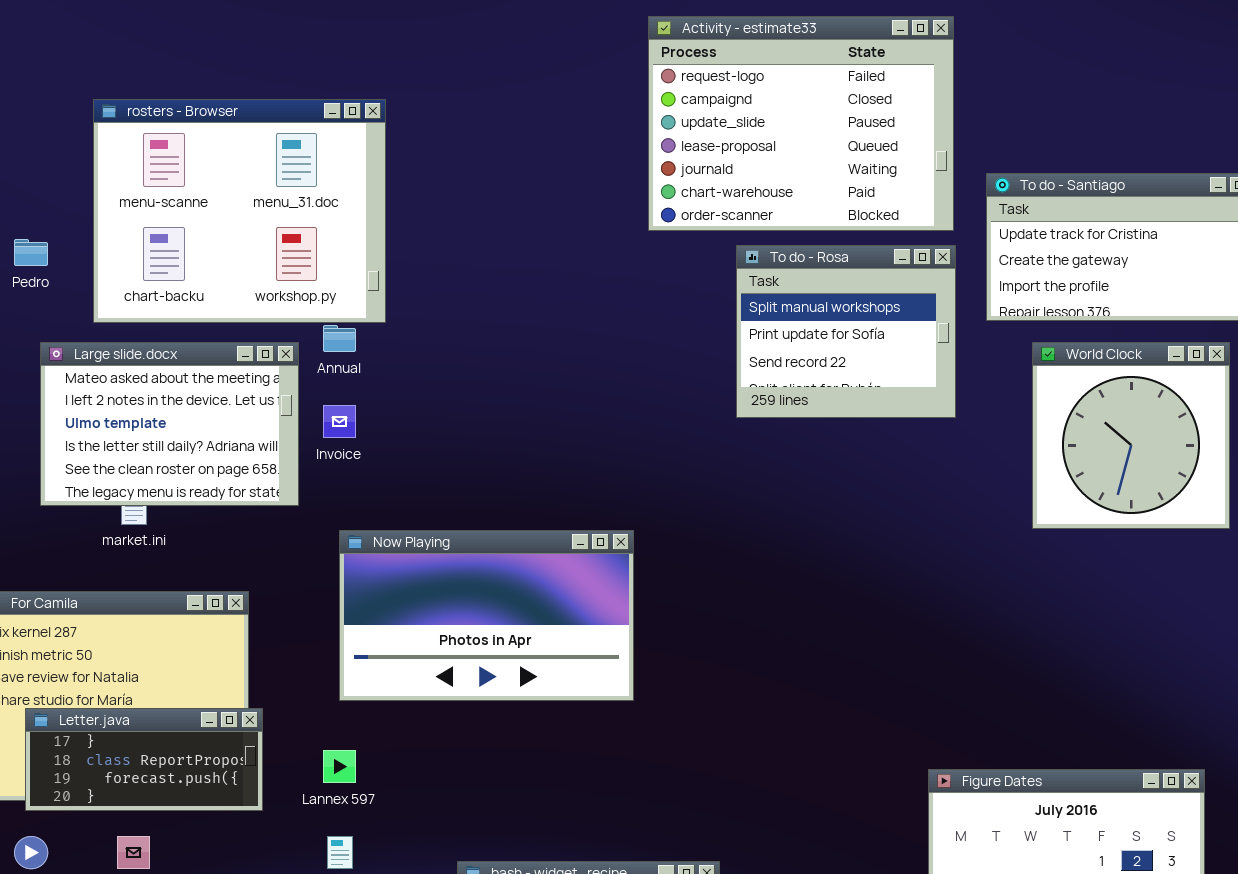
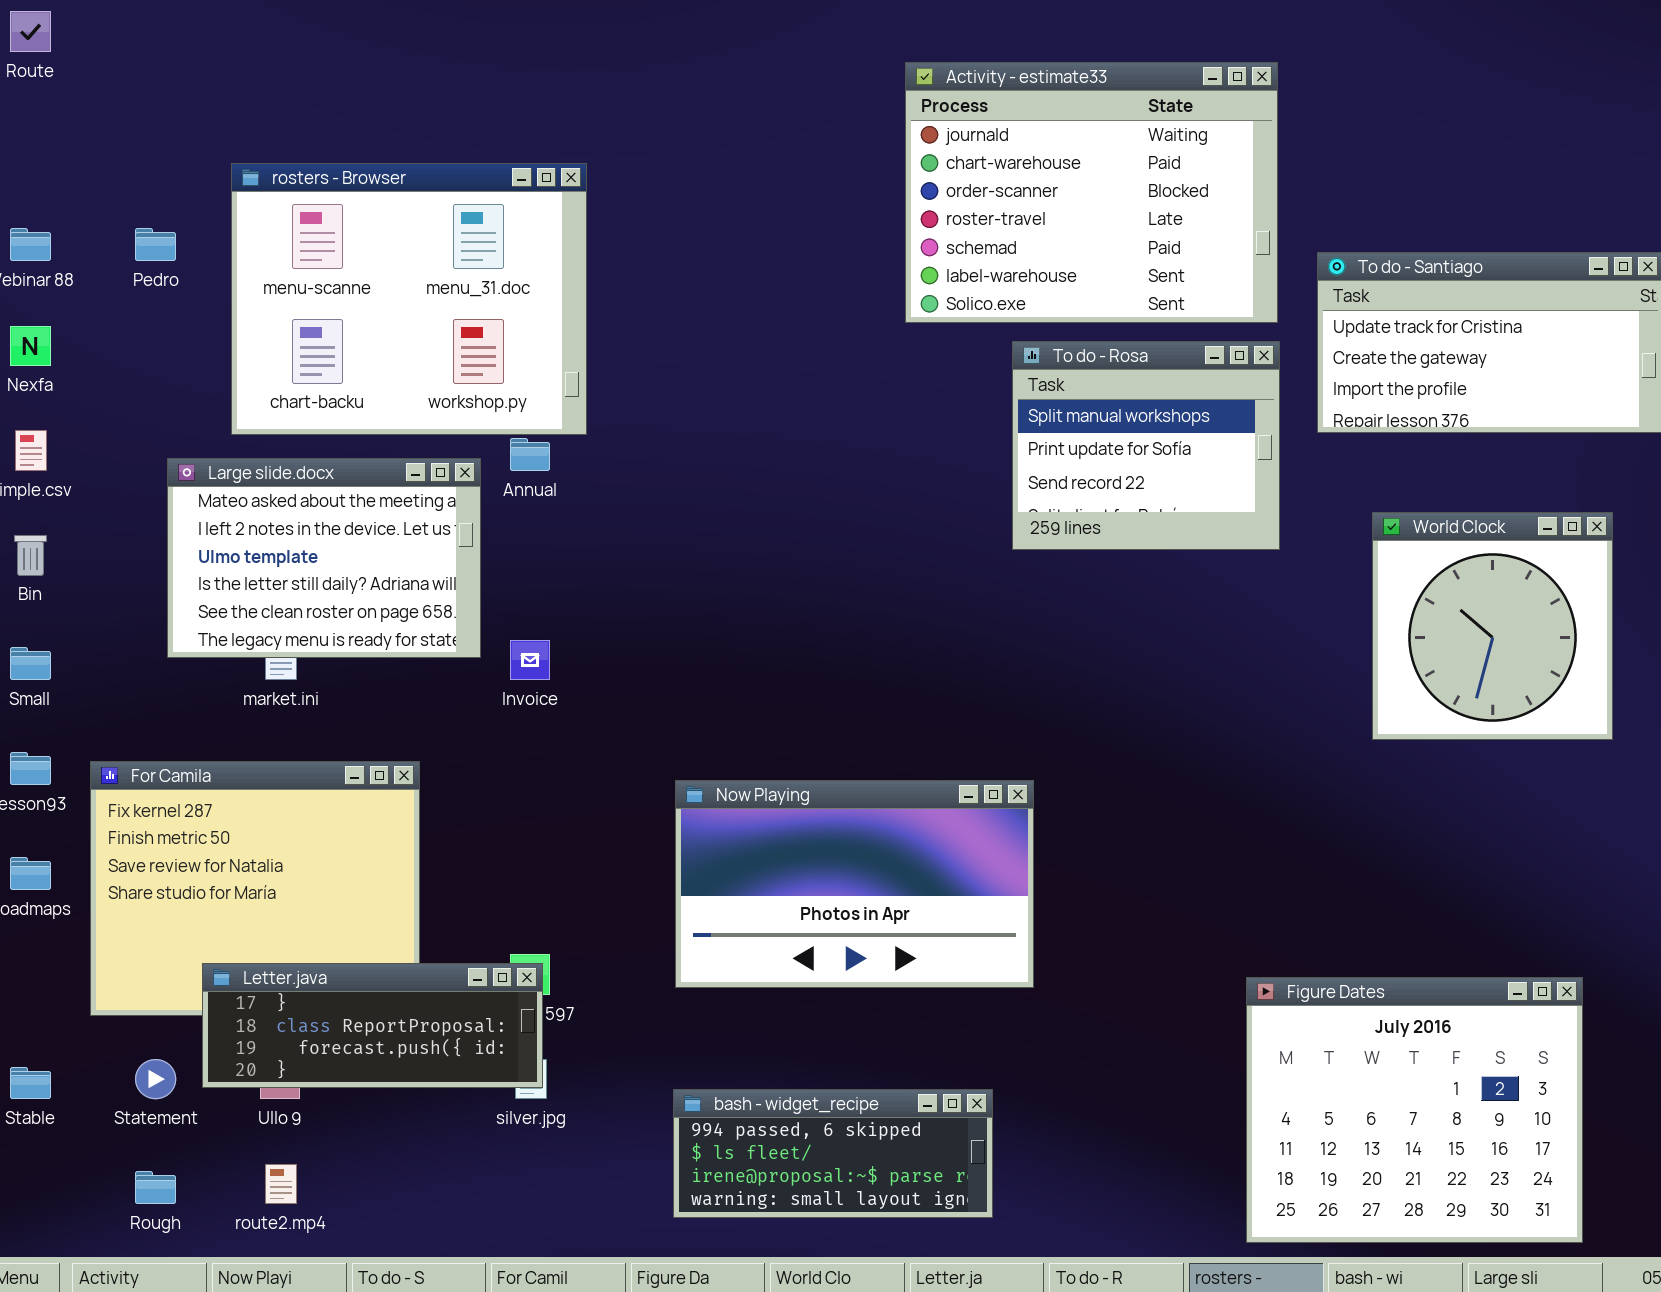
Activity - estimate33: [648,16,954,231] -> [905,62,1278,323], scrolled down 4 rows
Pedro: [14,239,48,266] -> [135,228,176,261], moved
World Clock: [1032,342,1230,529] -> [1372,512,1613,740], moved
Invoice: [323,405,356,438] -> [510,640,550,680], moved
Now Playing: [339,530,634,701] -> [675,780,1034,988], moved
Letter.java: [25,708,263,811] -> [202,963,543,1088], moved, resized

